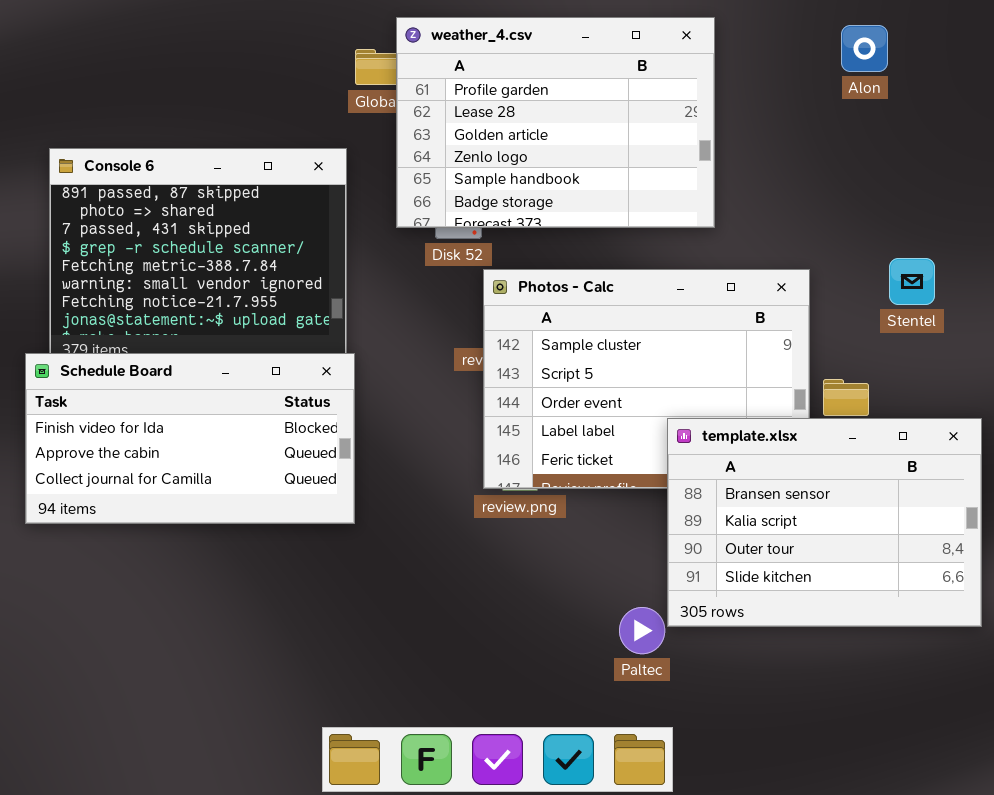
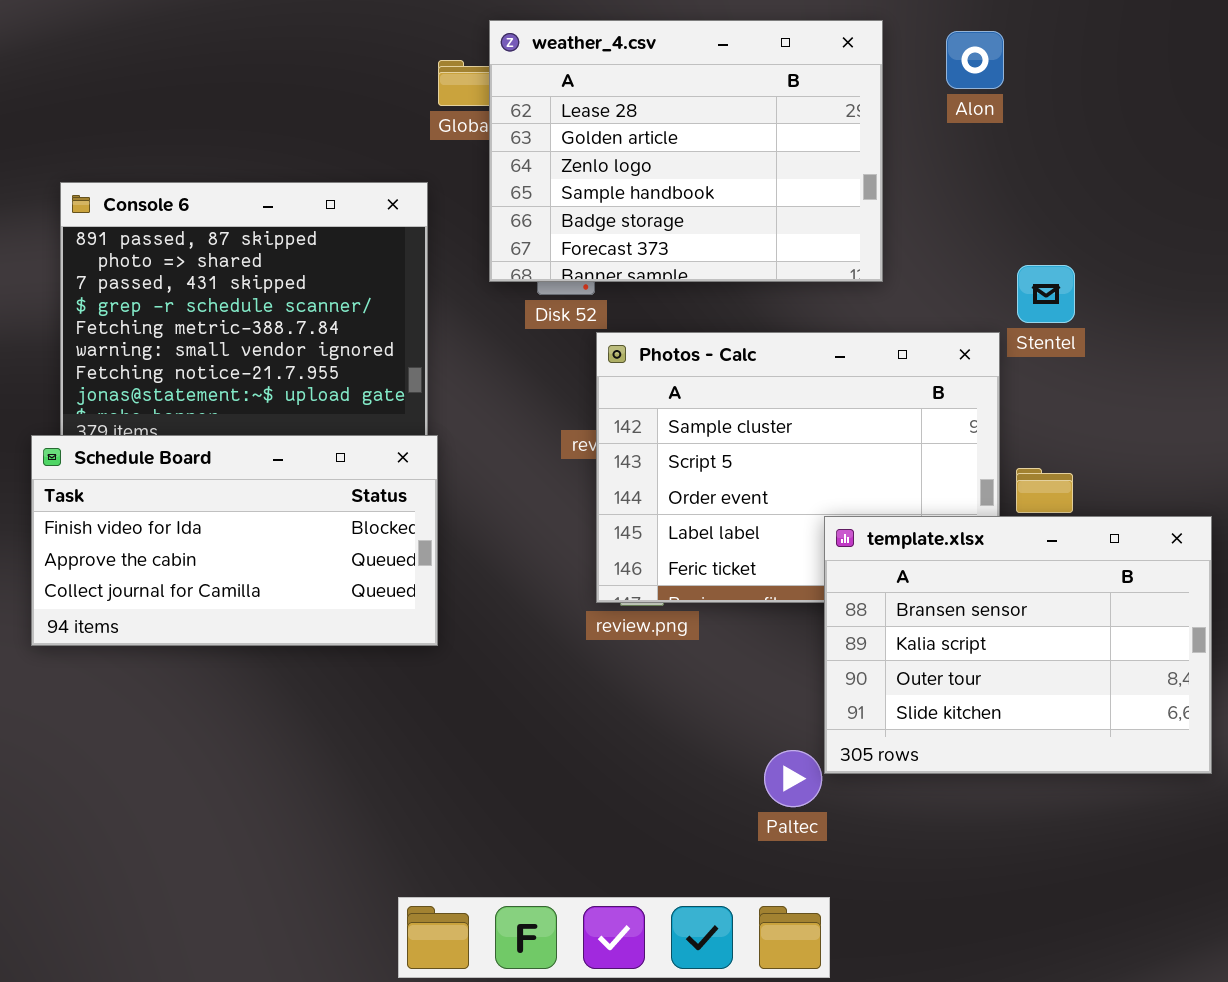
weather_4.csv: [396,17,715,228] -> [489,20,883,282], scrolled down 1 row
Alon: [841,25,888,72] -> [946,31,1004,89], moved
Stentel: [889,258,935,305] -> [1017,265,1075,323], moved

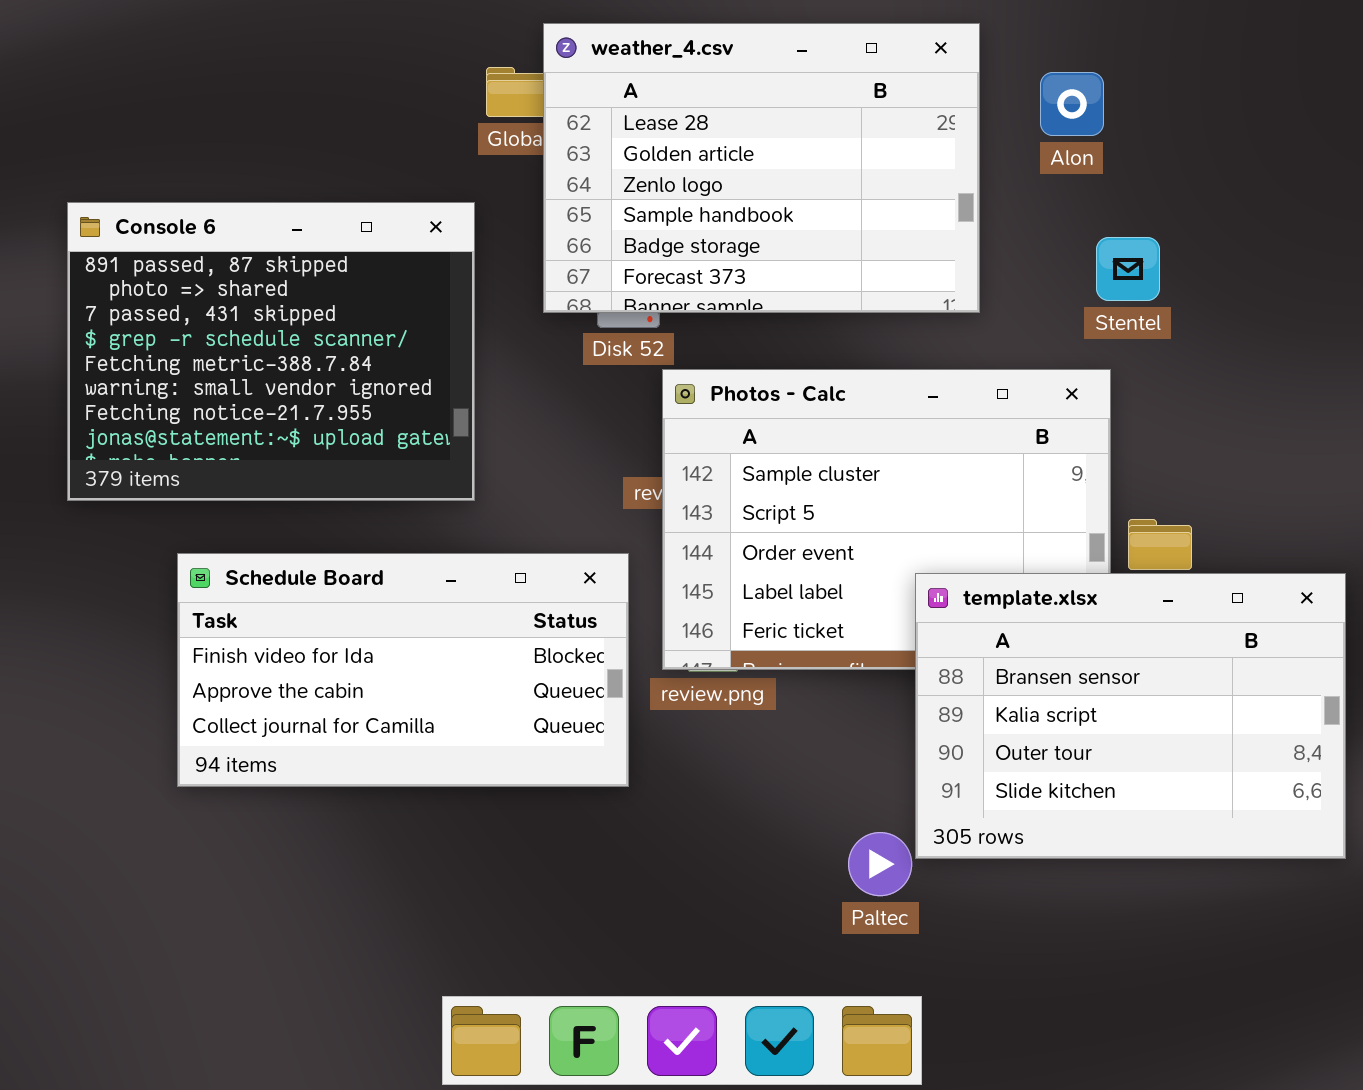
Alon: [946,31,1004,89] -> [1040,72,1104,136], moved
Stentel: [1017,265,1075,323] -> [1096,237,1160,301], moved
Schedule Board: [31,435,438,646] -> [177,553,629,787], moved

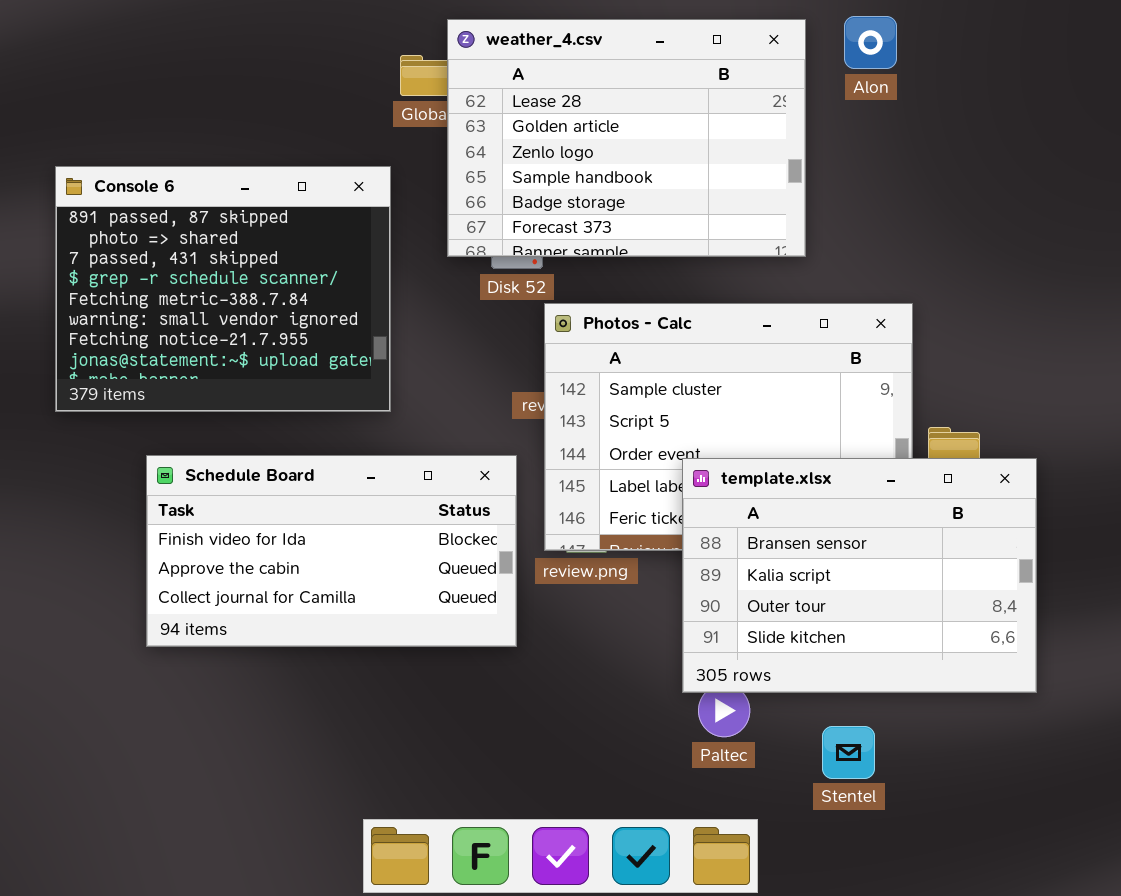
Alon: [1040,72,1104,136] -> [844,16,897,69], moved
Stentel: [1096,237,1160,301] -> [822,726,875,779], moved
template.xlsx: [915,573,1346,859] -> [682,458,1037,693], moved

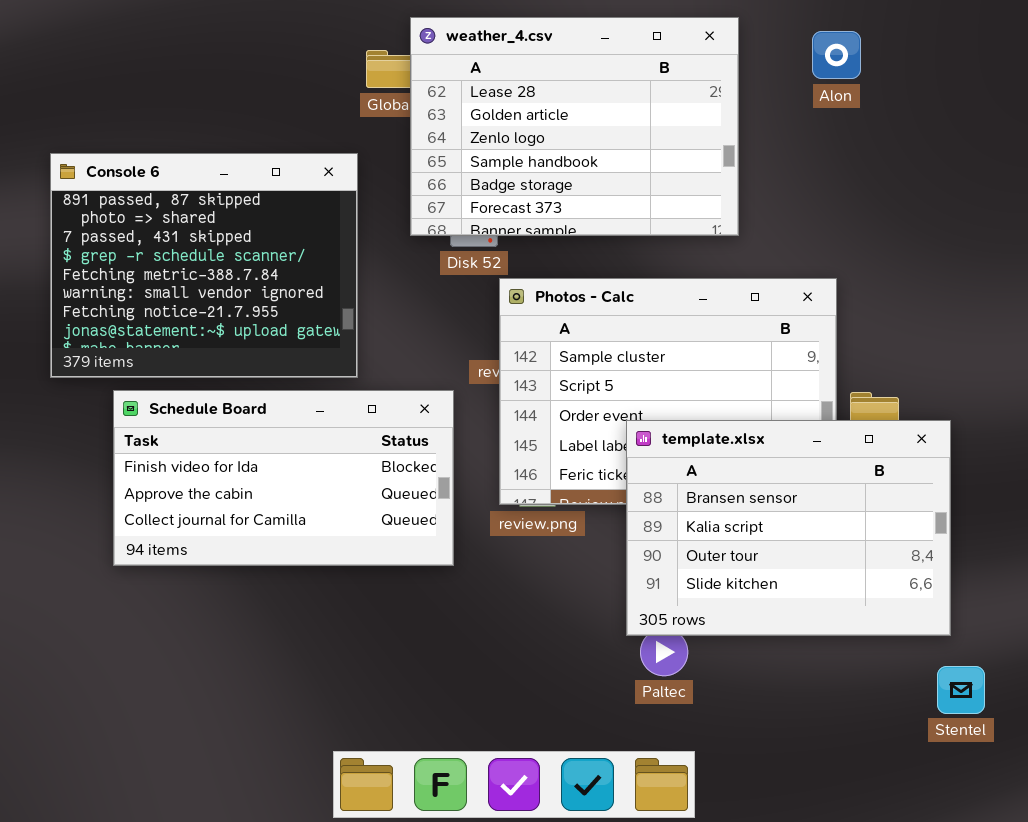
Alon: [844,16,897,69] -> [812,31,861,79], moved
Schedule Board: [146,455,517,647] -> [113,390,454,566], moved
Stentel: [822,726,875,779] -> [937,666,985,714], moved

